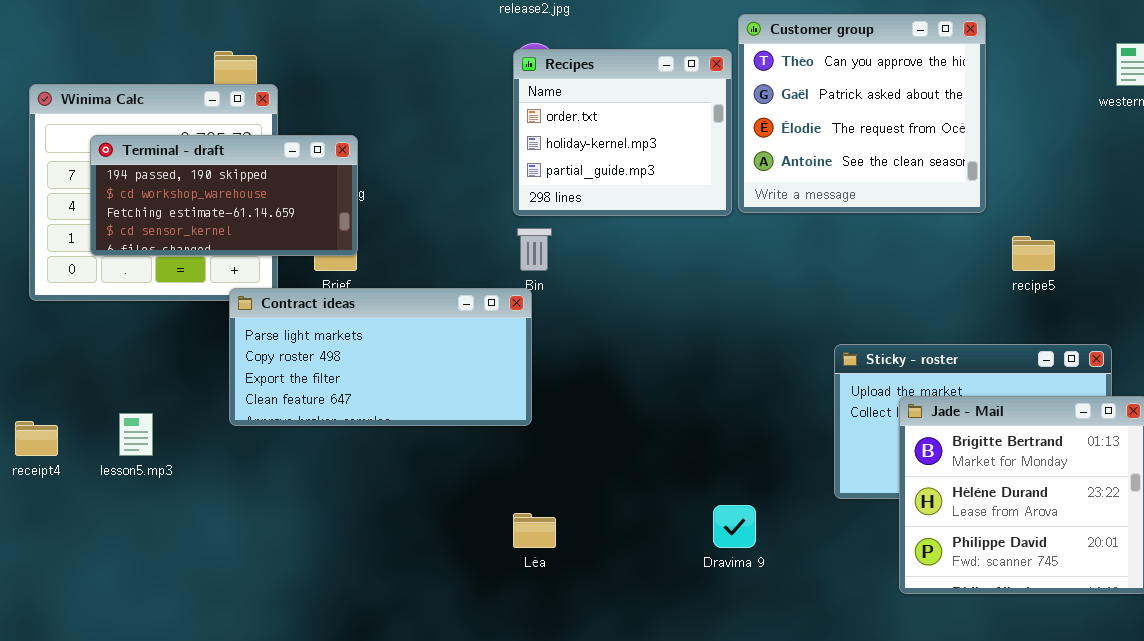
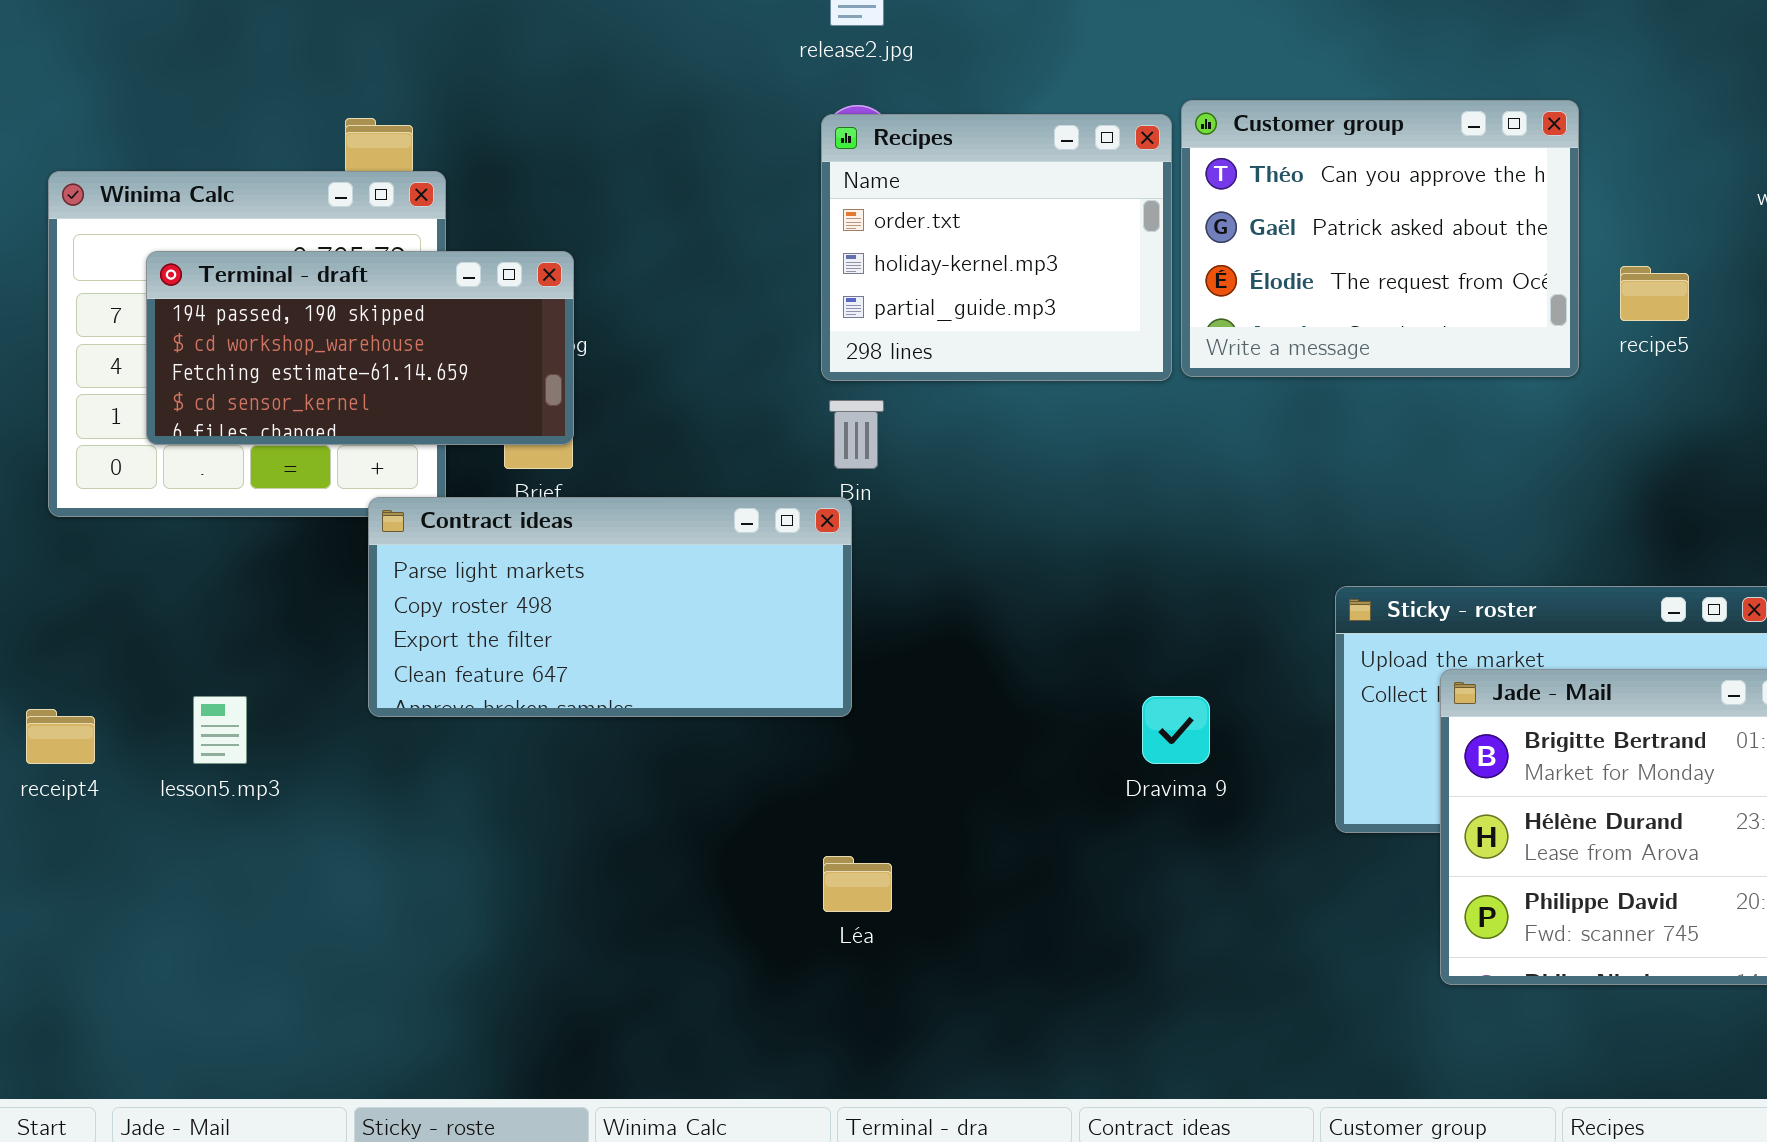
Customer group: [738,14,986,213] -> [1181,100,1579,377], resized
recipe5: [1012,236,1055,271] -> [1620,266,1689,321], moved
Dravima 9: [713,505,756,548] -> [1142,696,1210,764], moved

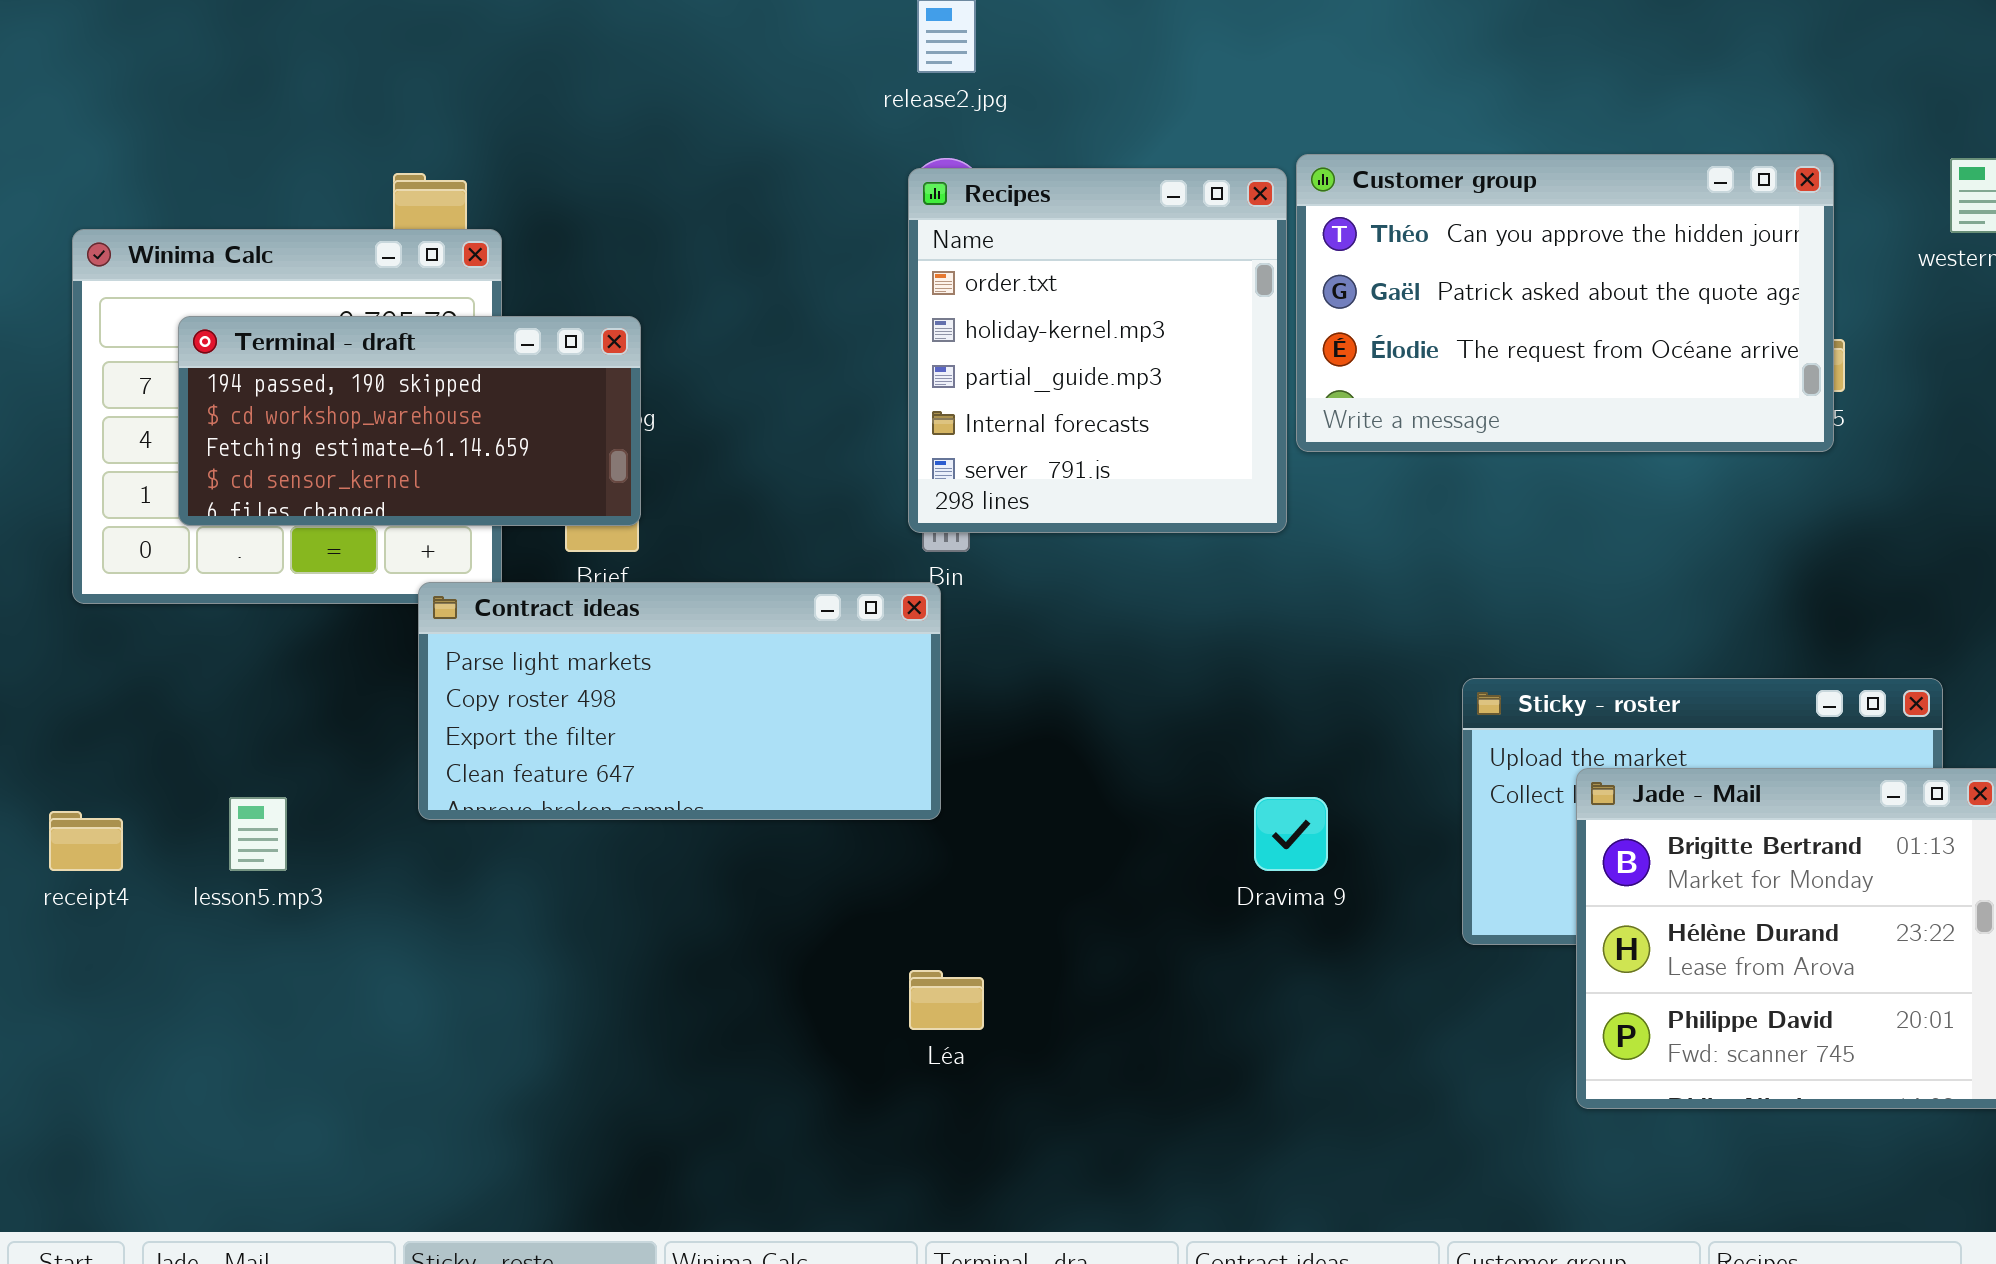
Customer group: [1181,100,1579,377] -> [1296,154,1834,452], resized
Recipes: [821,114,1172,381] -> [908,168,1287,533], resized

